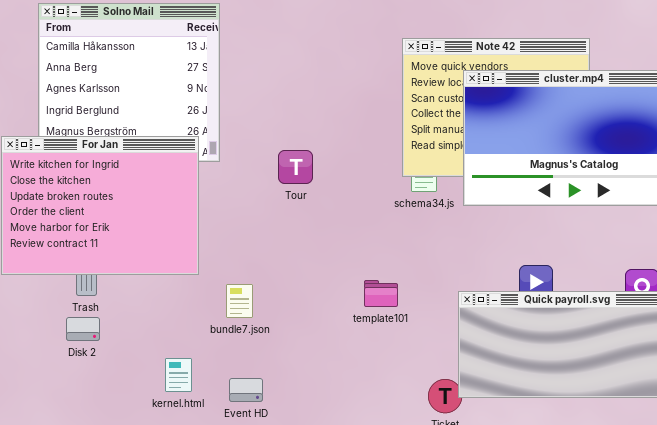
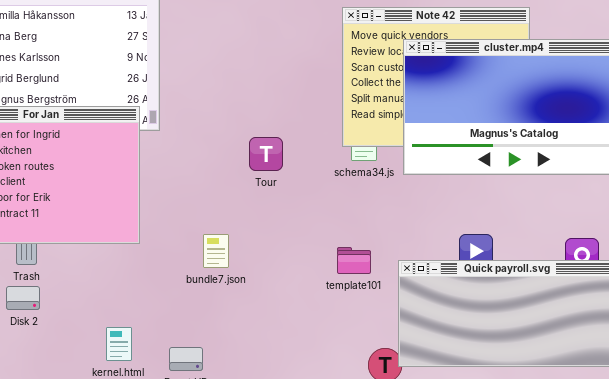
Tour: [278,150,313,184] -> [249,137,283,171], moved
template101: [364,280,398,307] -> [337,247,371,274], moved
bundle7.json: [226,284,253,318] -> [203,234,229,268], moved

